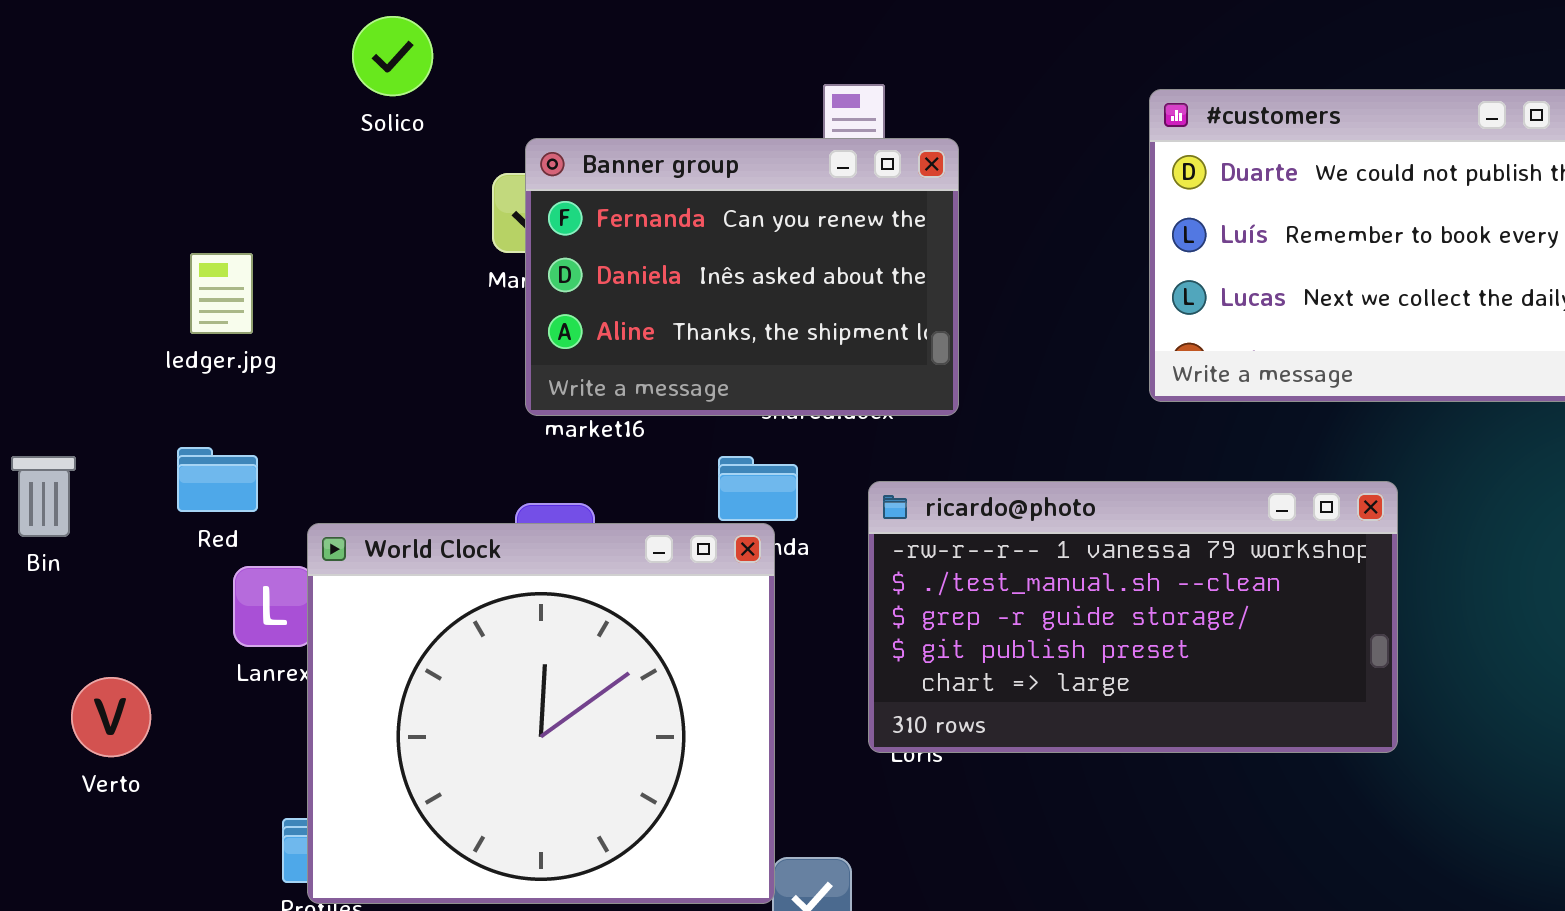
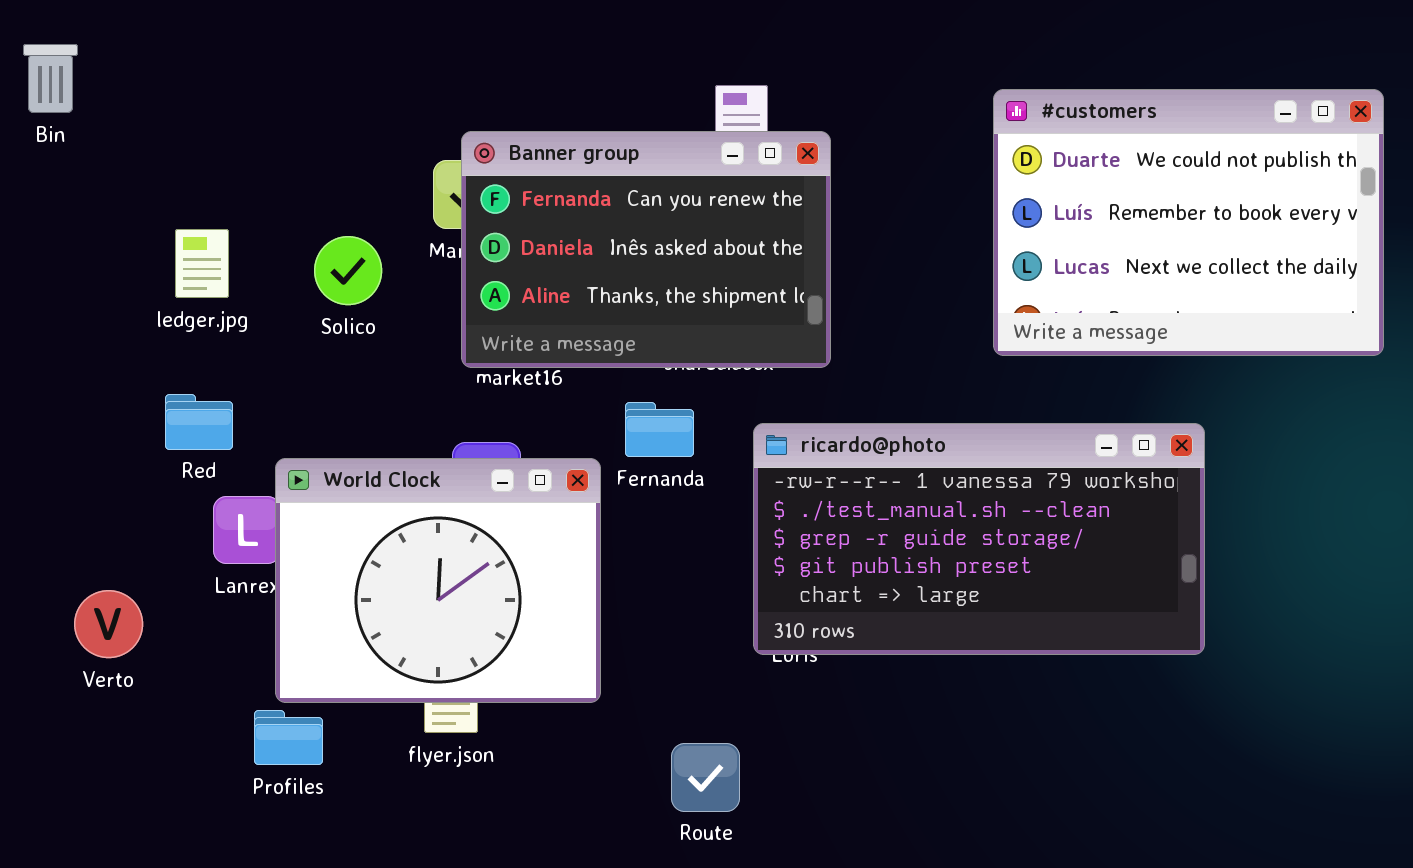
Solico: [352,16,433,96] -> [314,236,382,305], moved
Bin: [11,456,76,537] -> [23,44,78,113], moved
World Clock: [307,523,775,904] -> [275,458,601,703], resized

